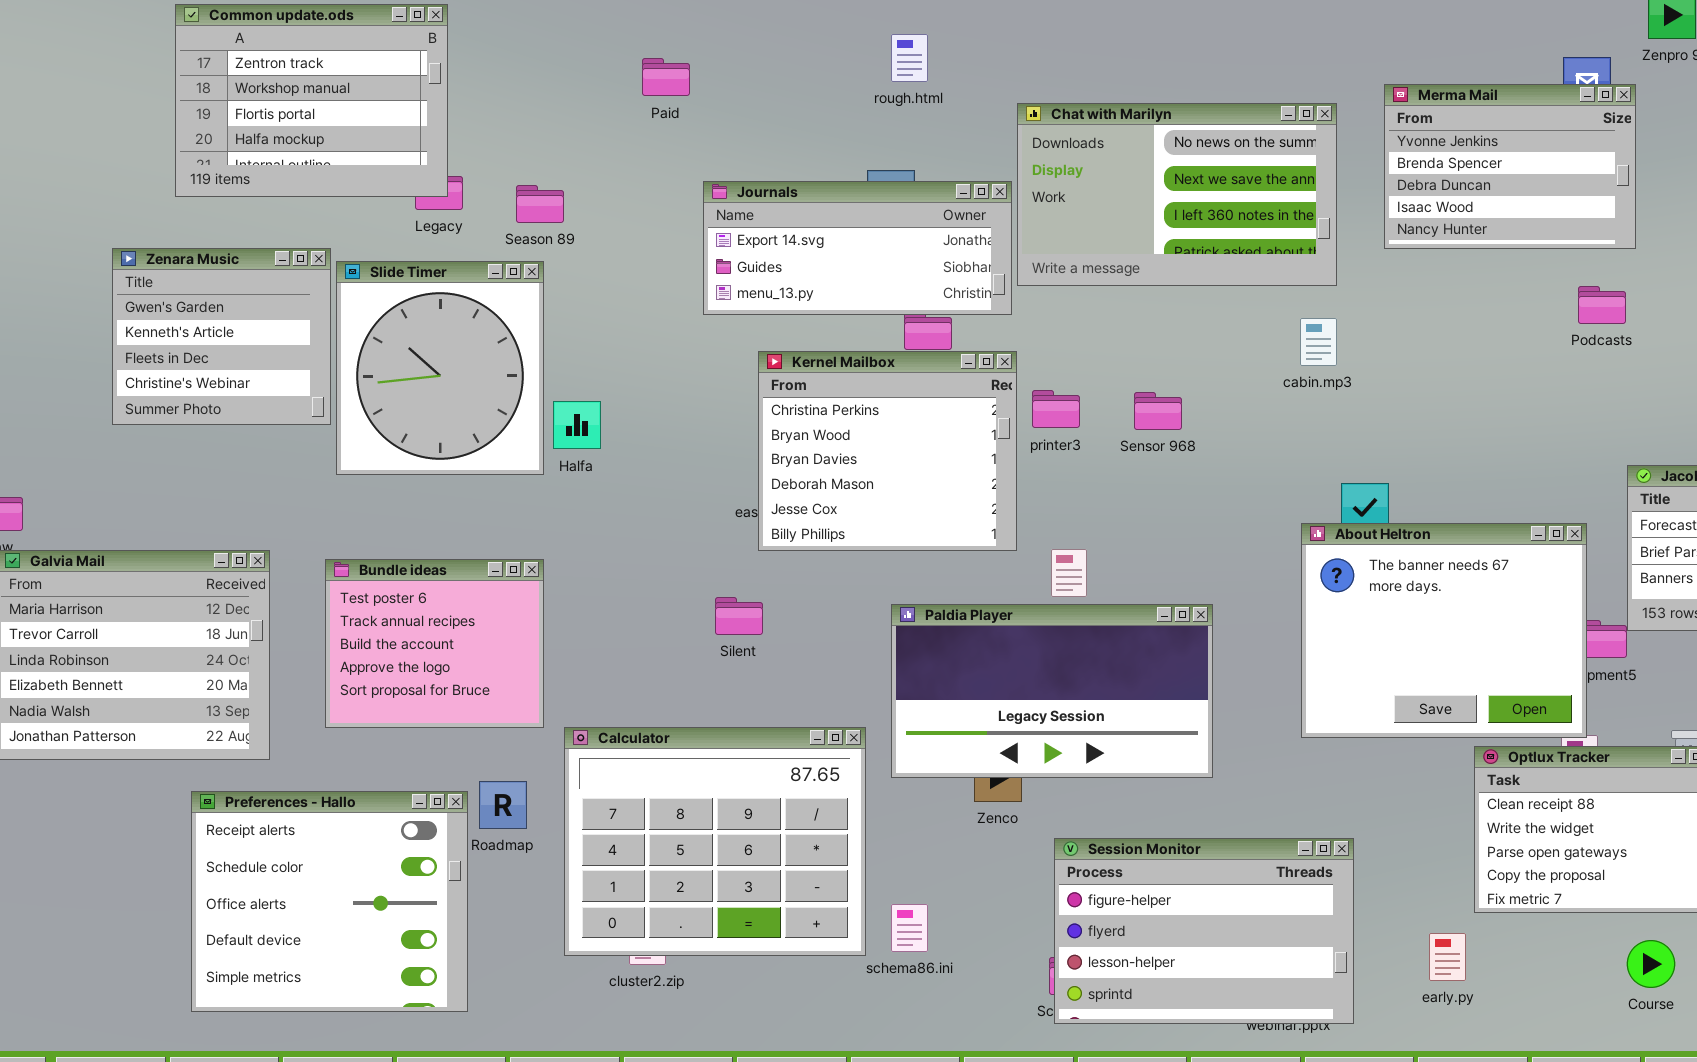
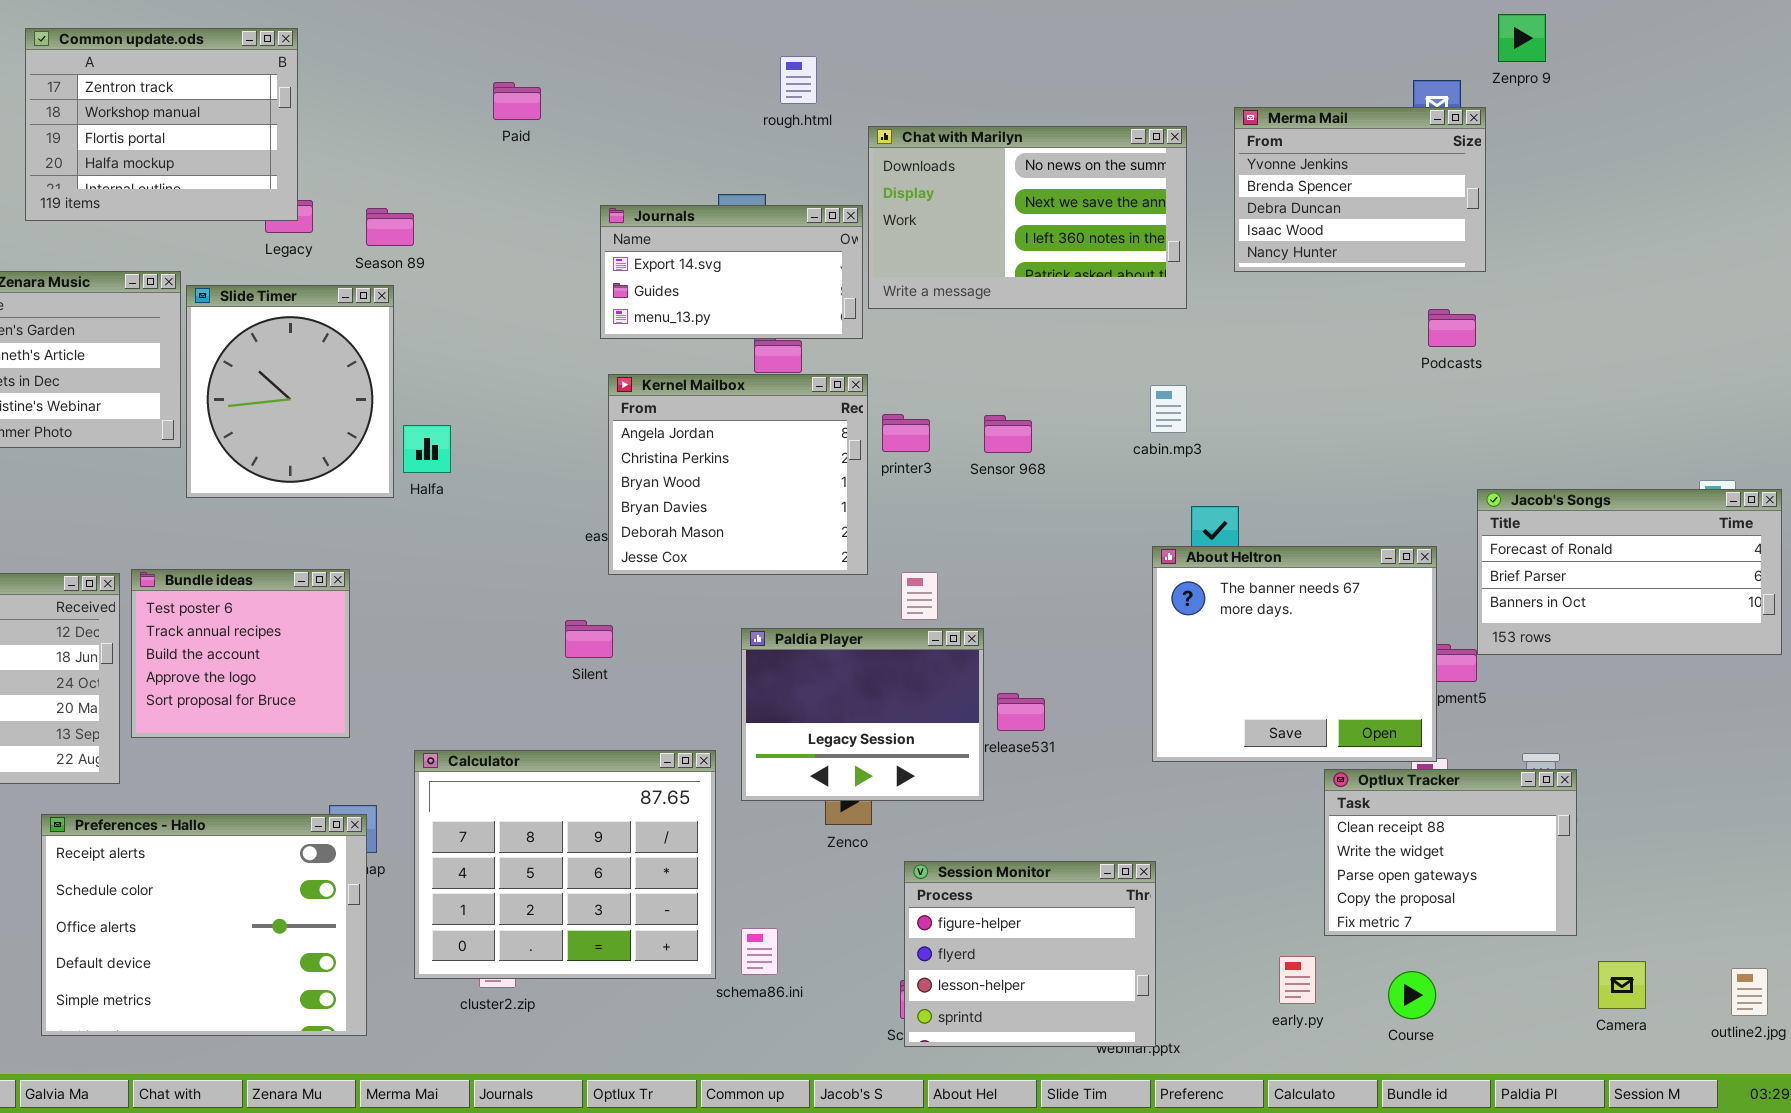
rough.html: [891,34,928,82] -> [780,56,817,104], moved
Journals: [703,181,1012,315] -> [600,205,863,339], resized
cabin.mp3: [1300,318,1337,366] -> [1150,385,1187,433], moved
Kernel Mailbox: [758,351,1017,551] -> [608,374,868,575], scrolled up 1 row
Bundle ideas: [325,559,544,728] -> [131,569,350,738], moved
Paldia Player: [891,604,1213,778] -> [741,628,984,801], resized
Preferences - Hallo: [191,791,468,1012] -> [41,814,367,1036], resized
Session Monitor: [1054,838,1354,1024] -> [904,861,1156,1047], resized
Course: [1627,940,1675,988] -> [1388,971,1436,1019], moved

